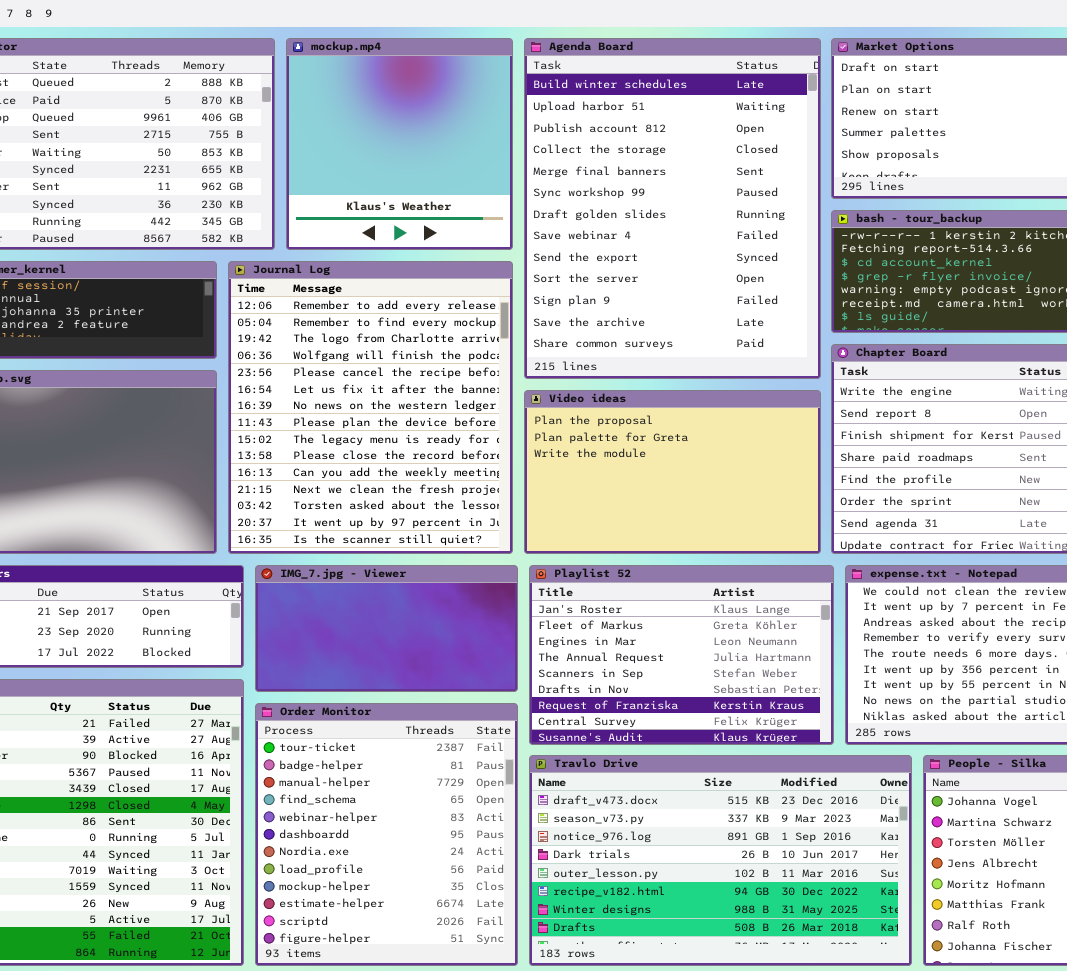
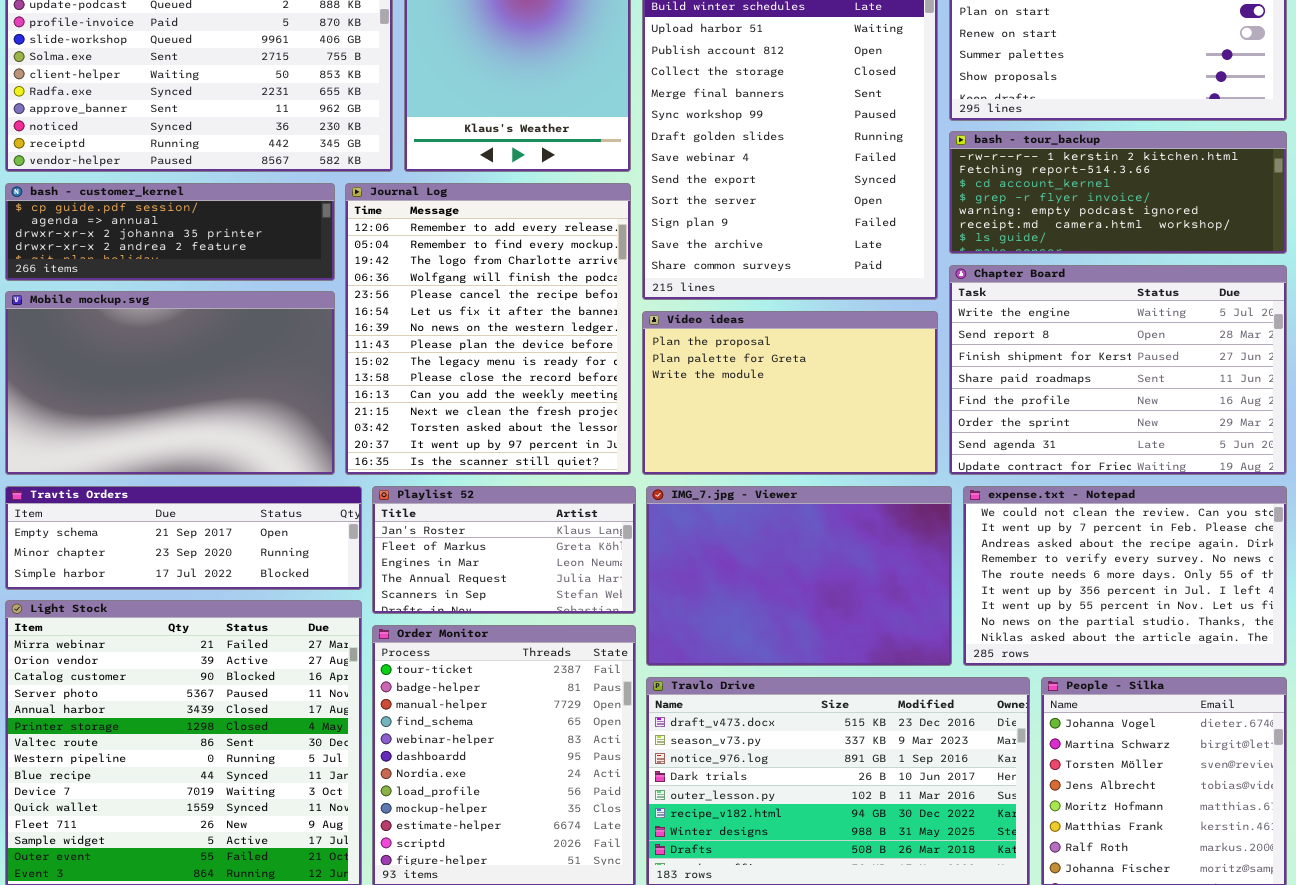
IMG_7.jpg - Viewer: [255,565,518,692] -> [646,486,952,666], moved, resized
Playlist 52: [529,565,834,745] -> [372,486,636,614], moved, resized

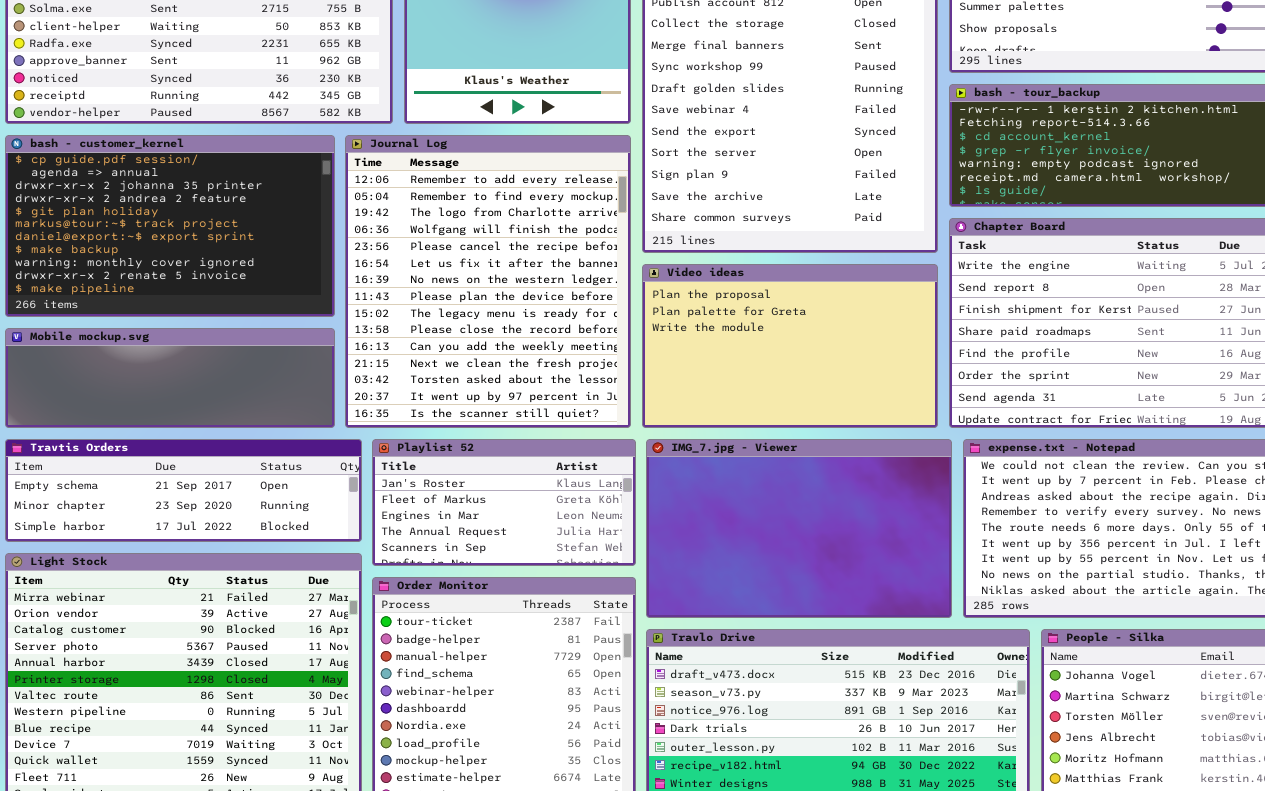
bash - customer_kernel: [5,183,335,281] -> [5,135,335,317], resized
Mobile mockup.svg: [5,291,335,475] -> [5,328,335,428], resized

